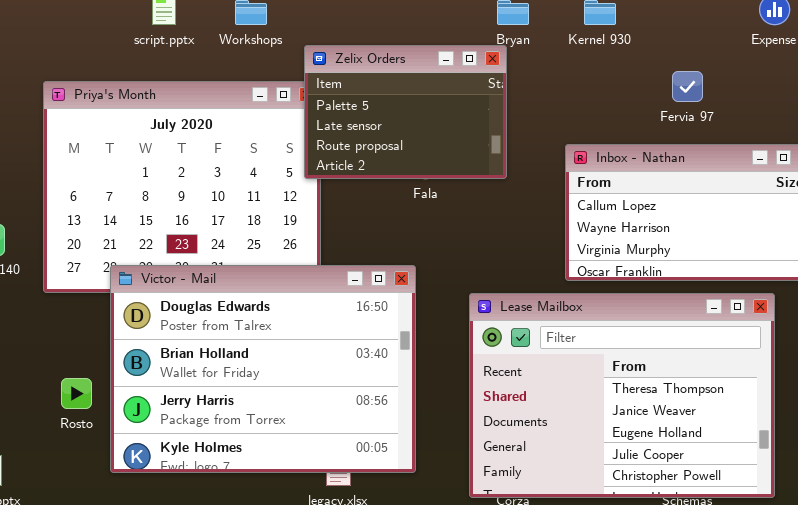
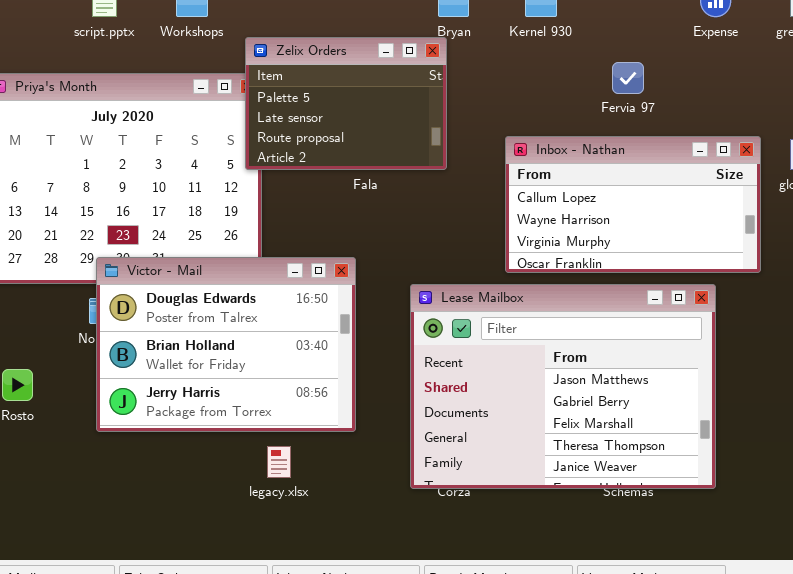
Victor - Mail: [110,265,416,473] -> [96,257,356,432], resized
Lease Mailbox: [469,293,775,498] -> [410,284,716,489], scrolled up 3 rows

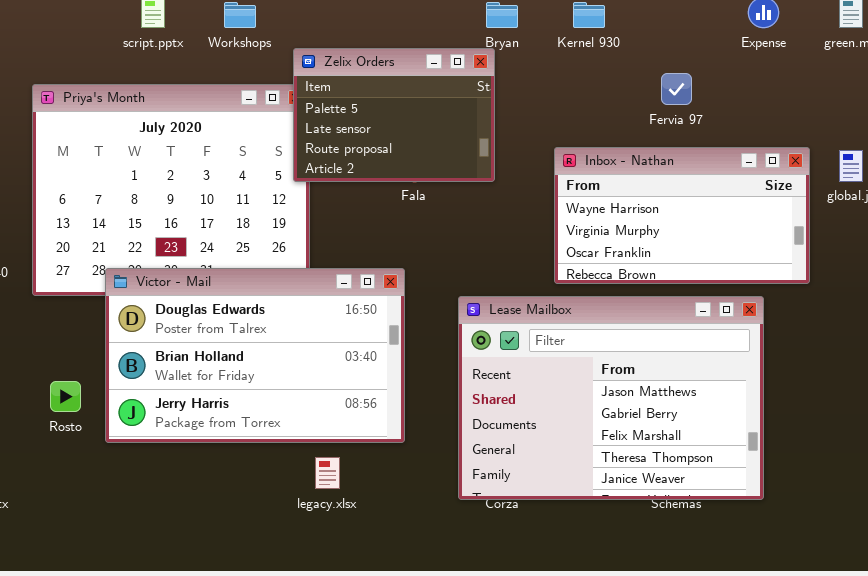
Inbox - Nathan: [505,136,761,273] -> [554,147,810,284], scrolled down 1 row
Victor - Mail: [96,257,356,432] -> [105,268,405,443], resized

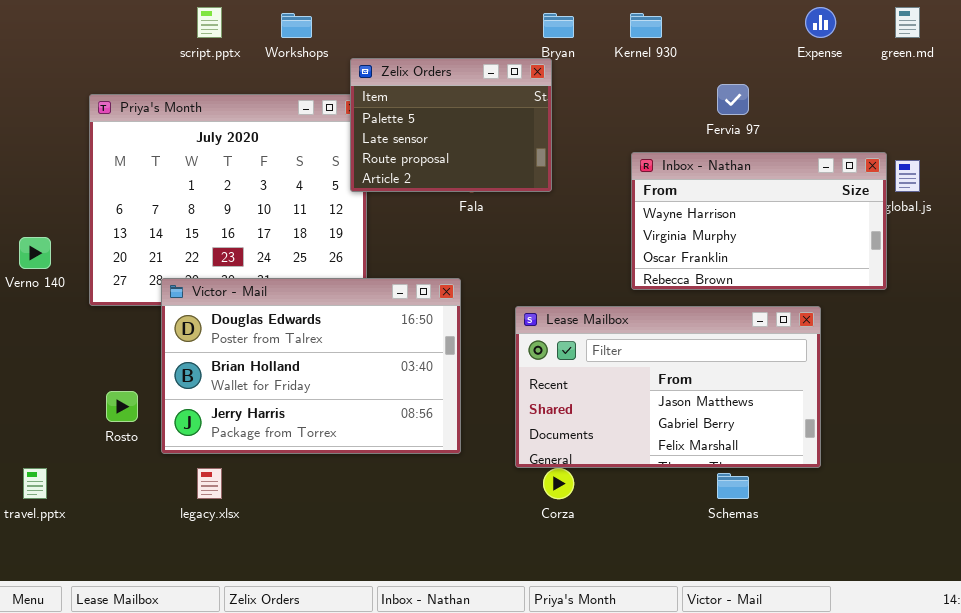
Inbox - Nathan: [554,147,810,284] -> [631,152,887,290], moved
Lease Mailbox: [458,296,764,500] -> [515,306,821,468], resized
legacy.xlsx: [315,457,340,489] -> [197,468,222,499], moved

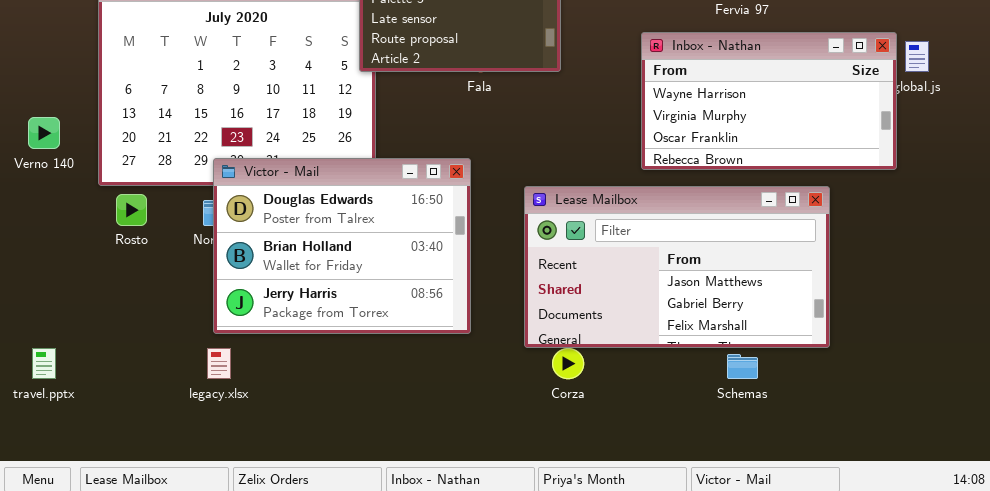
Victor - Mail: [161,278,461,454] -> [213,158,471,334], resized
Rosto: [106,391,138,422] -> [116,194,147,226], moved

